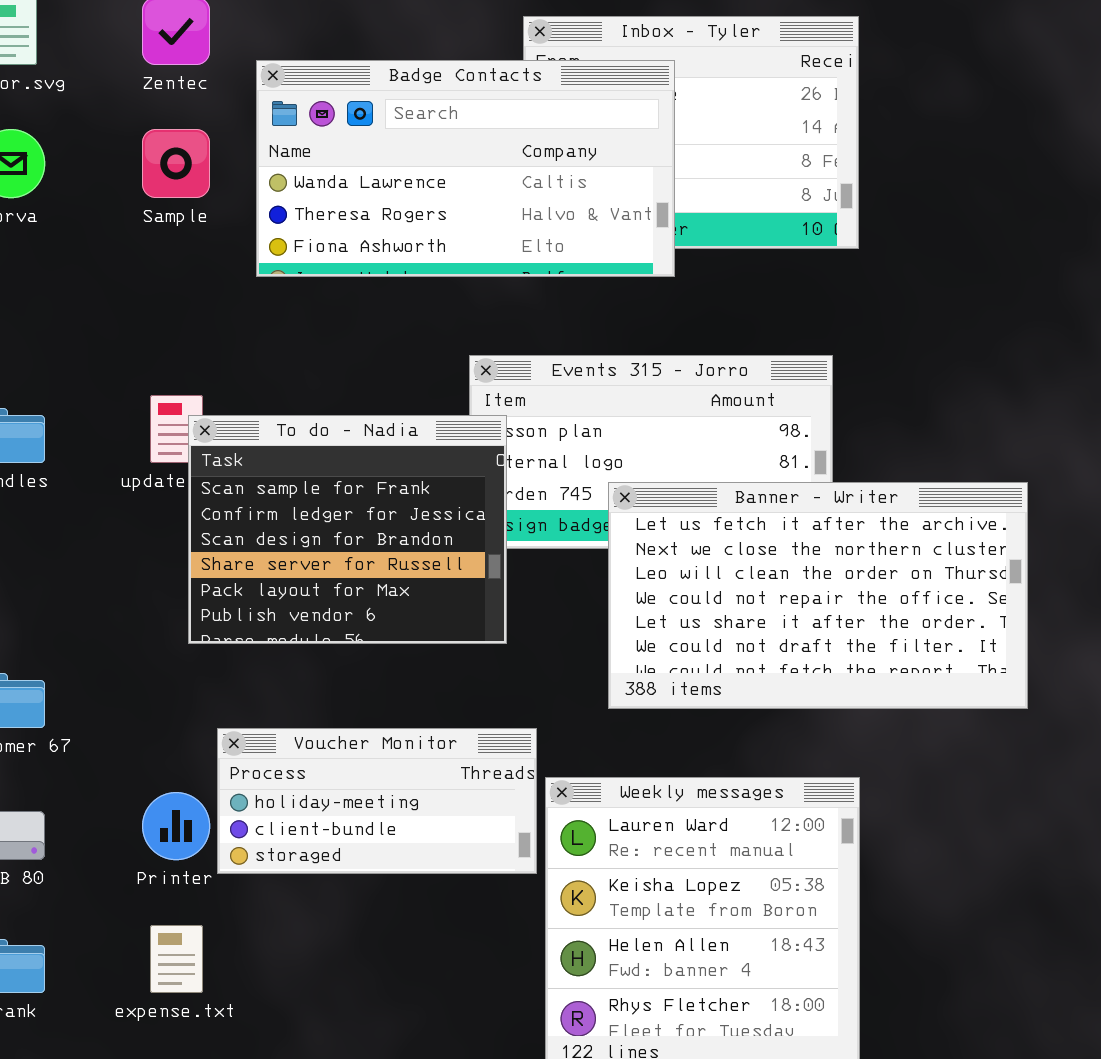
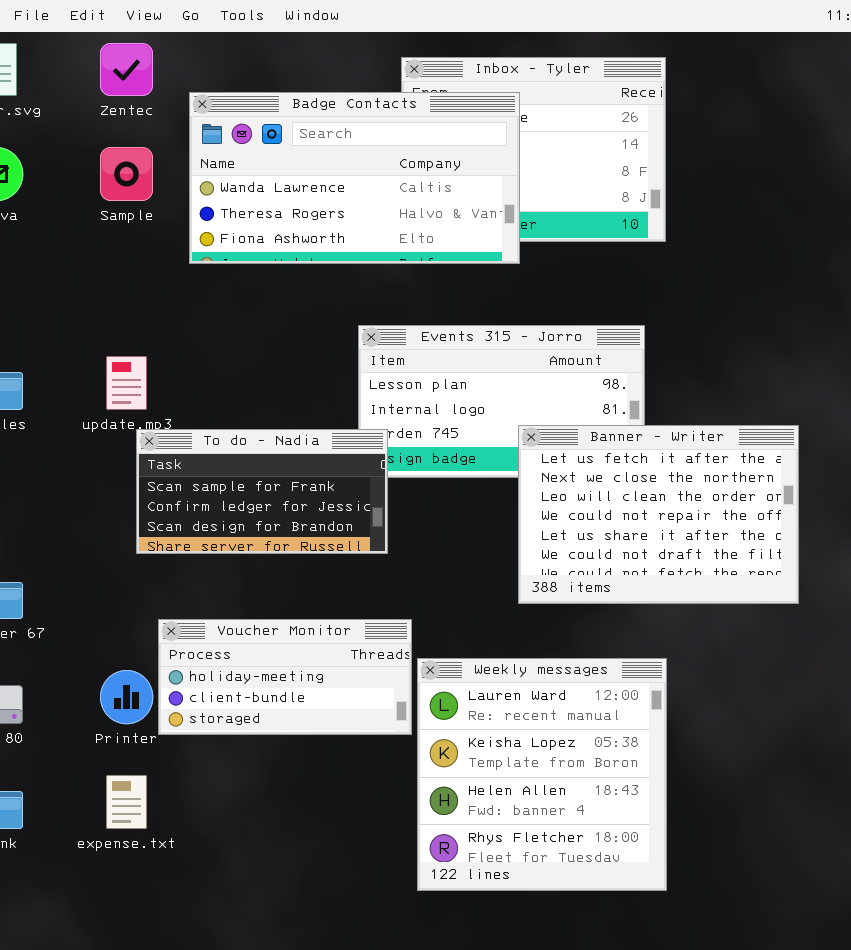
To do - Nadia: [188,415,507,644] -> [136,429,388,554], resized
Banner - Writer: [608,482,1028,709] -> [518,425,799,604], resized

